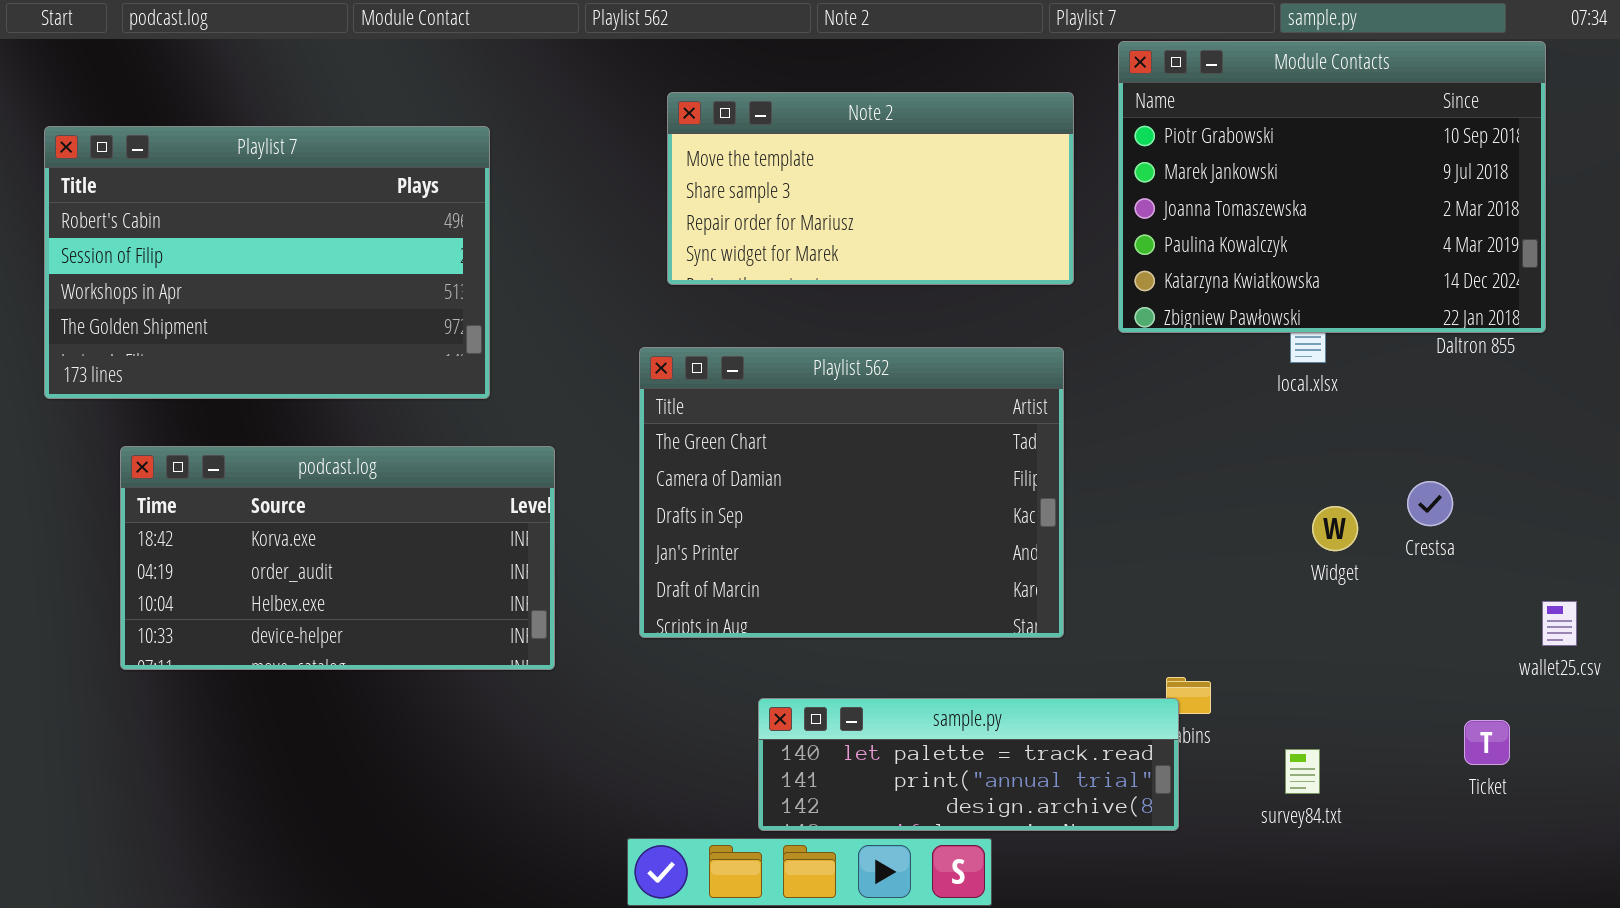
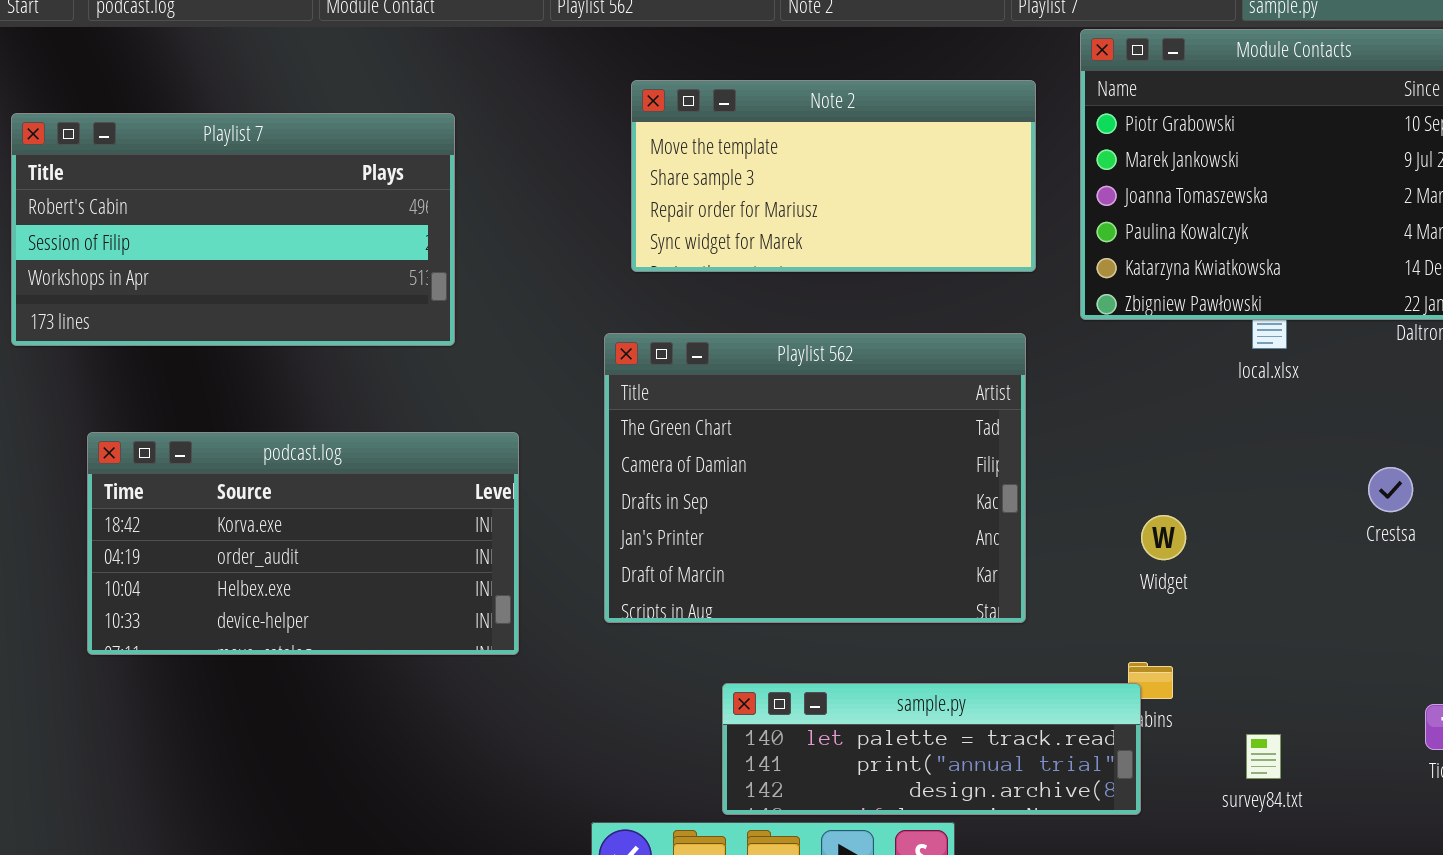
Playlist 7: [44,126,490,399] -> [11,113,455,346], resized
Widget: [1312,506,1358,551] -> [1141,515,1186,560], moved

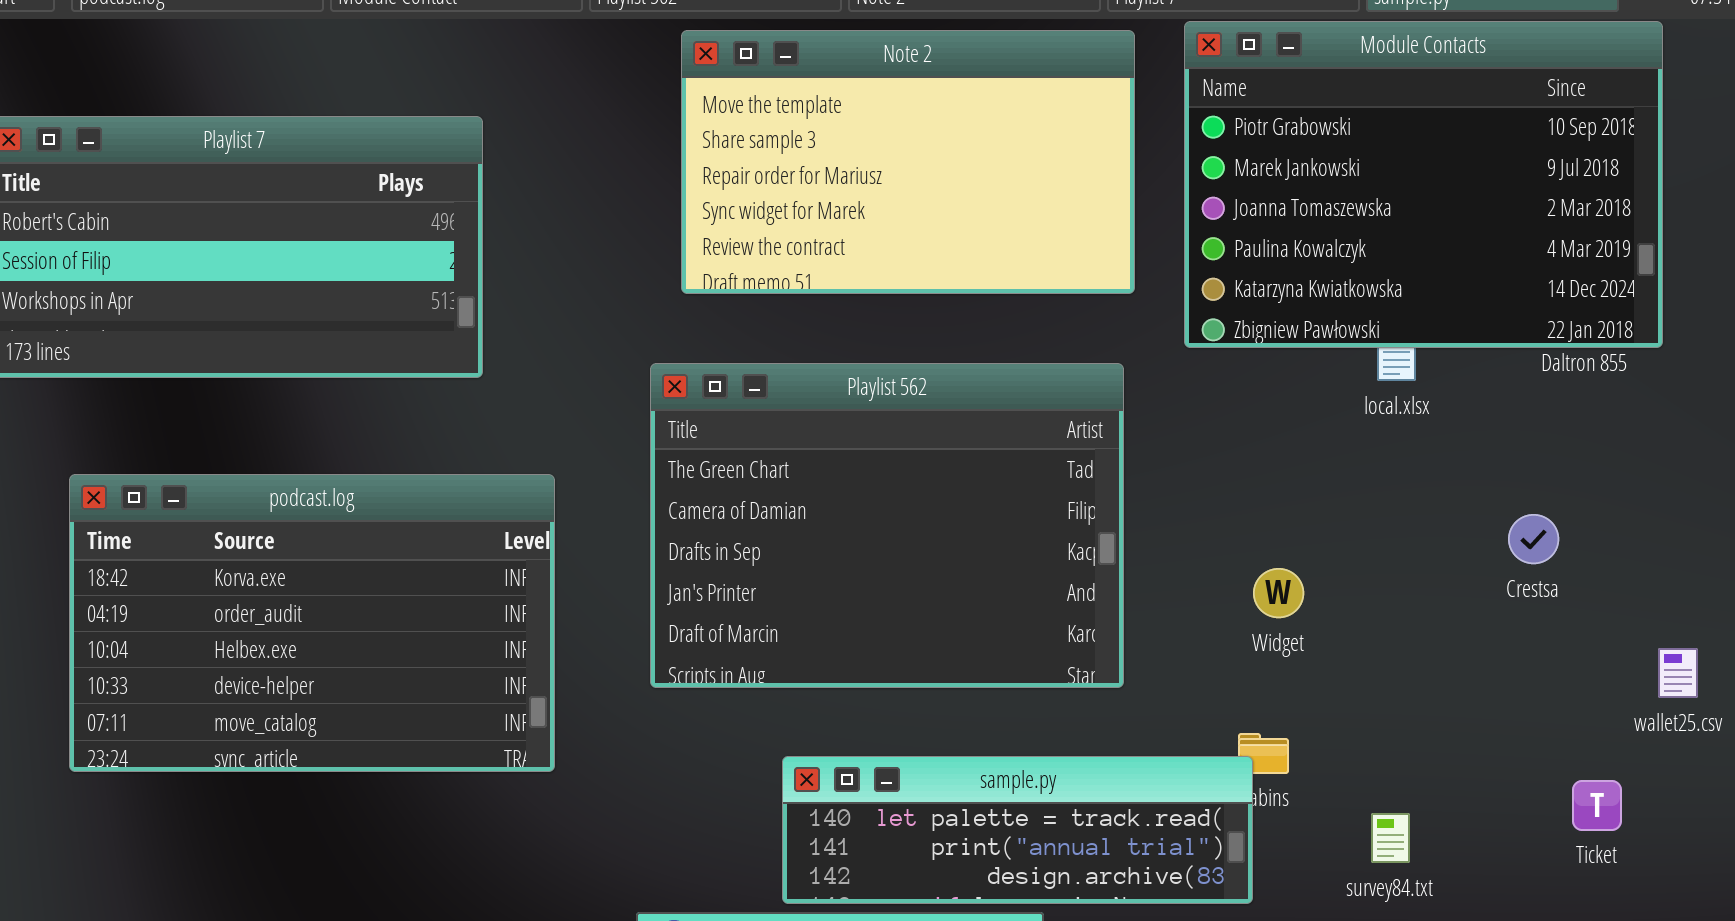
Note 2: [631,80,1036,272] -> [681,30,1135,294], resized
podcast.log: [87,432,519,655] -> [69,474,555,772], resized

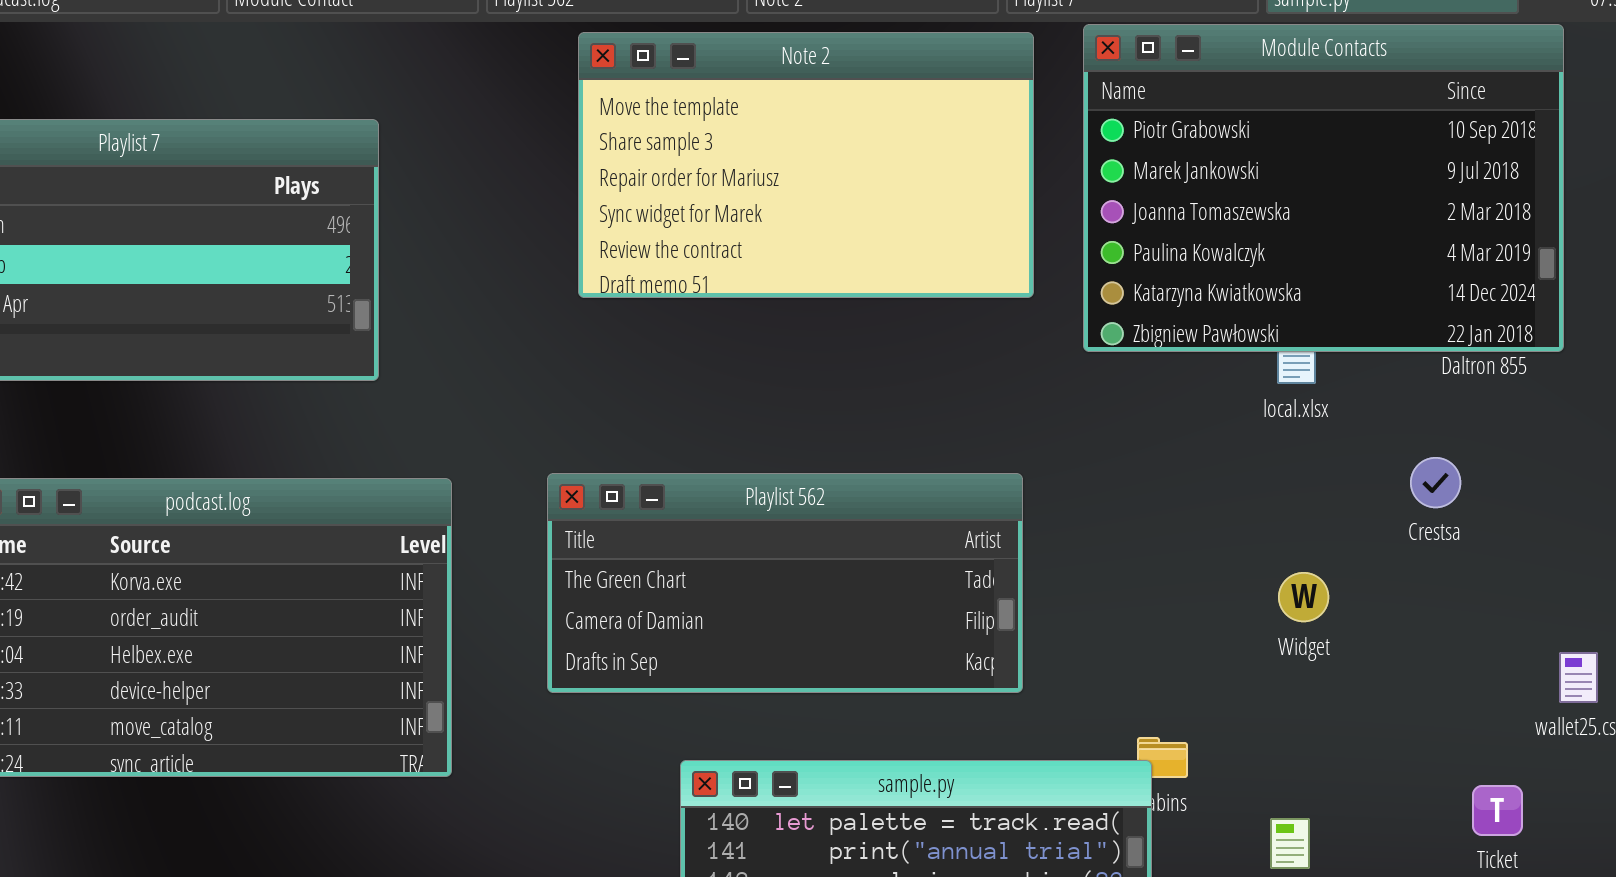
Playlist 562: [650,363,1124,688] -> [547,473,1023,693], resized
Crestsa: [1508,514,1559,564] -> [1410,457,1461,508], moved
Widget: [1253,568,1304,618] -> [1278,572,1329,622], moved

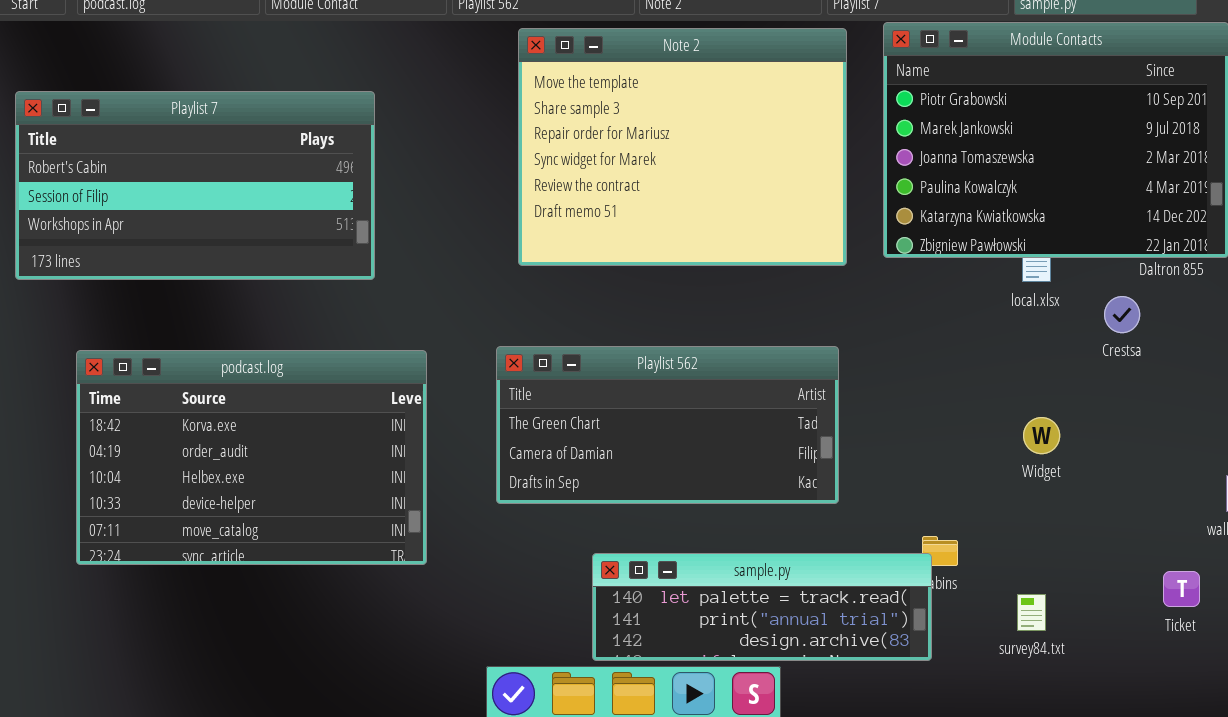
Note 2: [578,32,1034,298] -> [518,28,847,266], resized
Crestsa: [1410,457,1461,508] -> [1104,296,1140,333], moved

